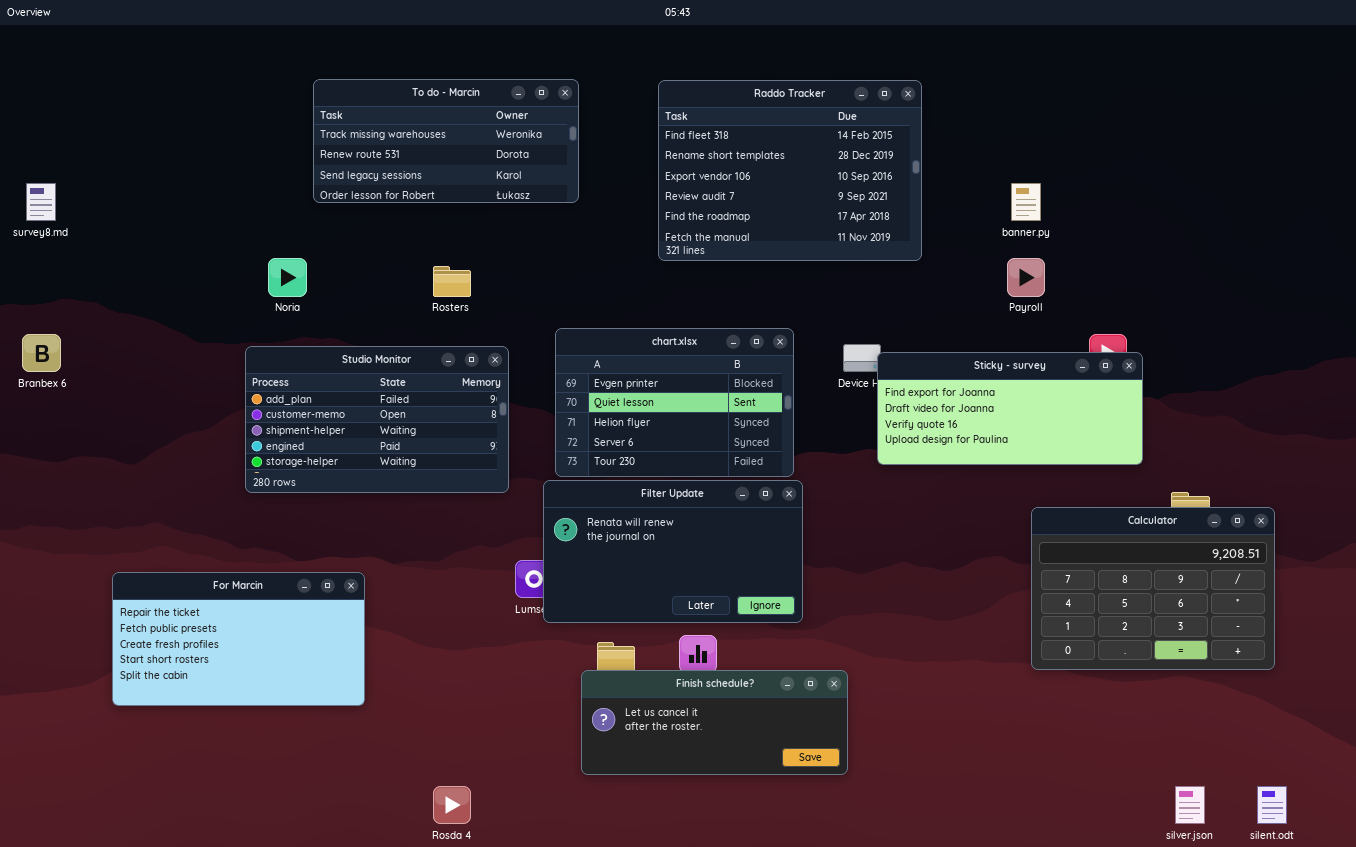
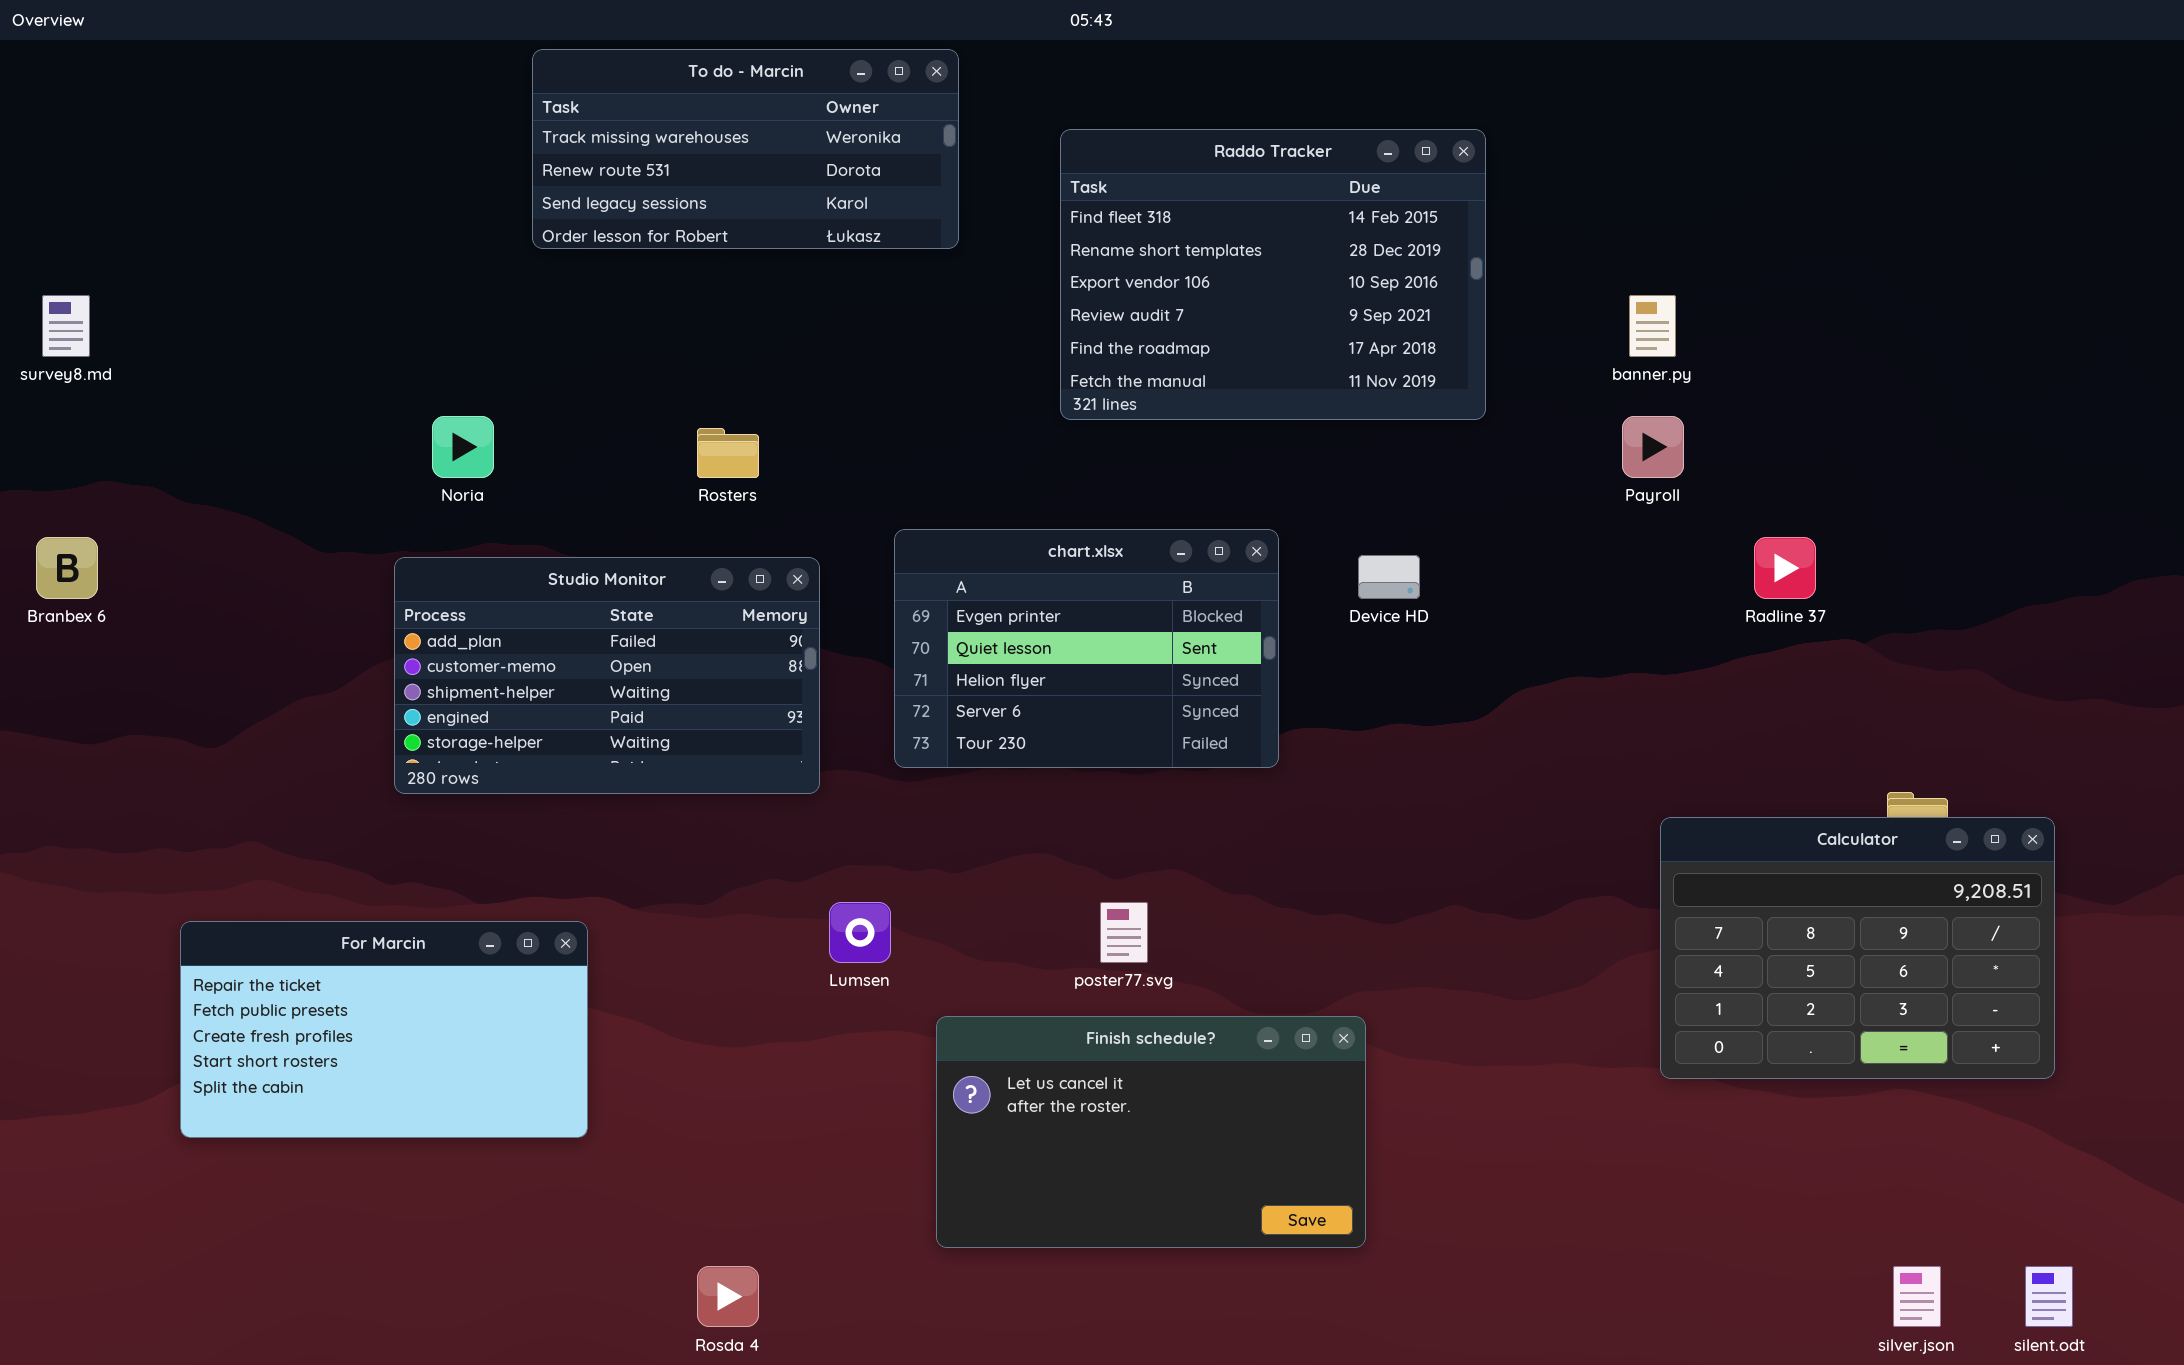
To do - Marcin: [313,79,579,203] -> [532,49,959,249], moved
Sticky - survey: [877,352,1143,465] -> none, closed
Filter Update: [543,480,803,623] -> none, closed
Finish schedule?: [581,670,848,775] -> [936,1016,1366,1248], resized

